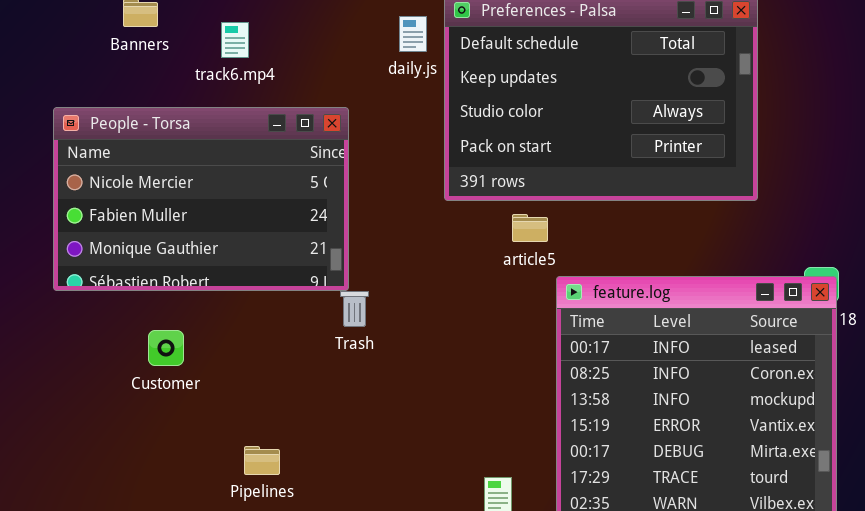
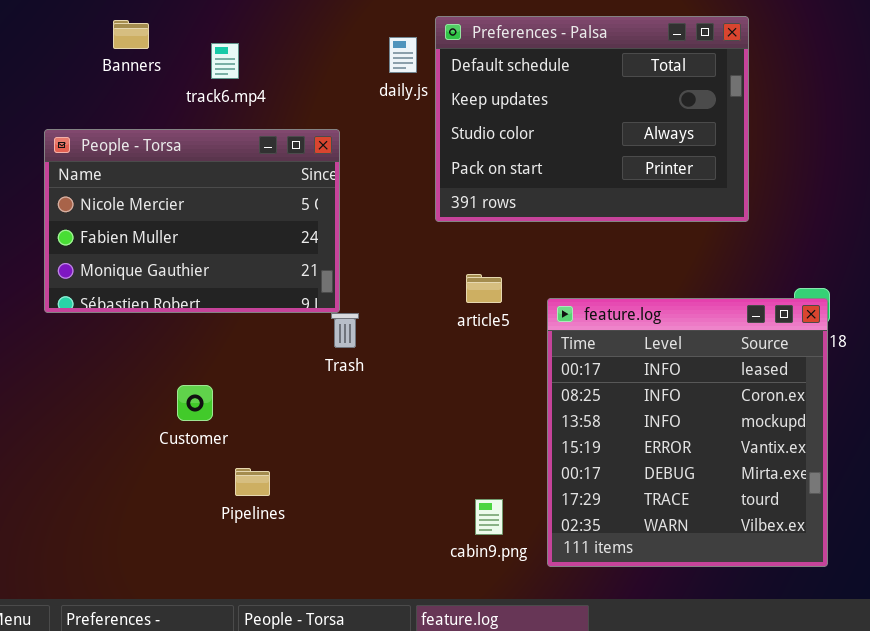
article5: [512,214,548,242] -> [466,274,502,303], moved
Customer: [148,330,184,366] -> [177,385,213,421], moved

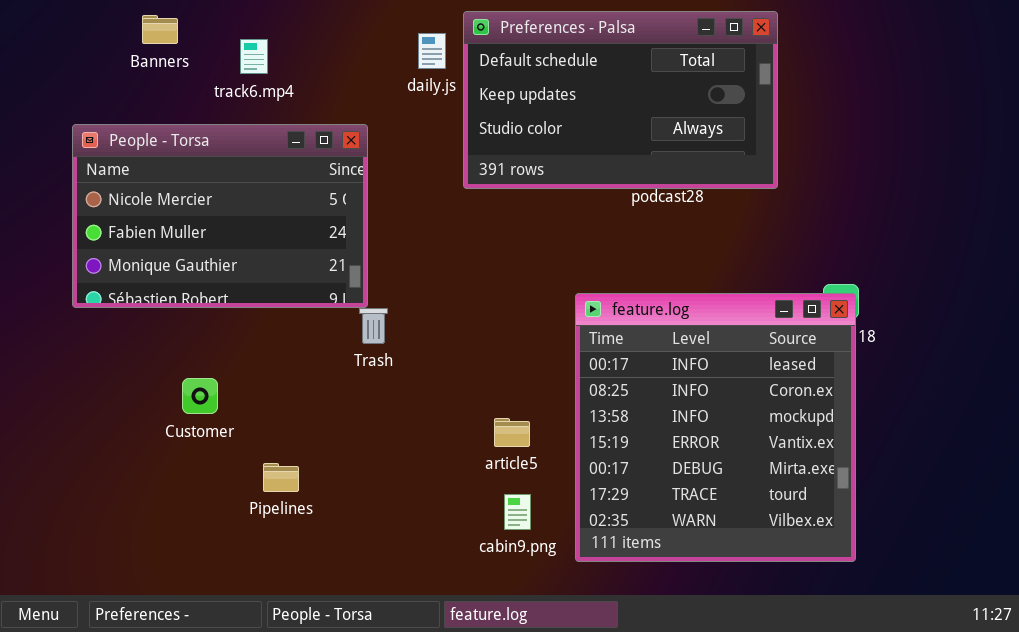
Preferences - Palsa: [435,16,749,222] -> [463,11,778,189], resized
article5: [466,274,502,303] -> [494,418,530,447], moved
Customer: [177,385,213,421] -> [182,378,218,414], moved

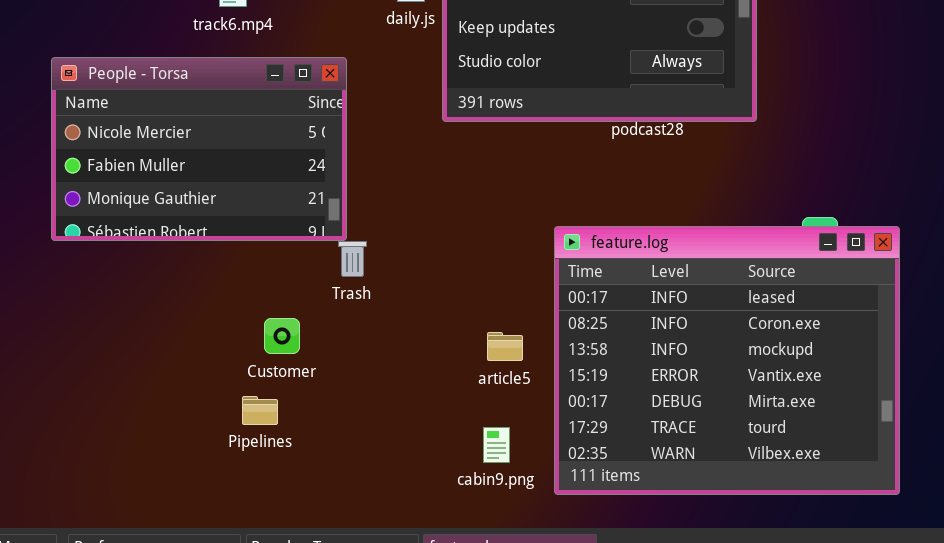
feature.log: [575,293,856,562] -> [554,226,900,495], resized
Customer: [182,378,218,414] -> [264,318,300,354], moved
article5: [494,418,530,447] -> [487,332,523,361], moved

